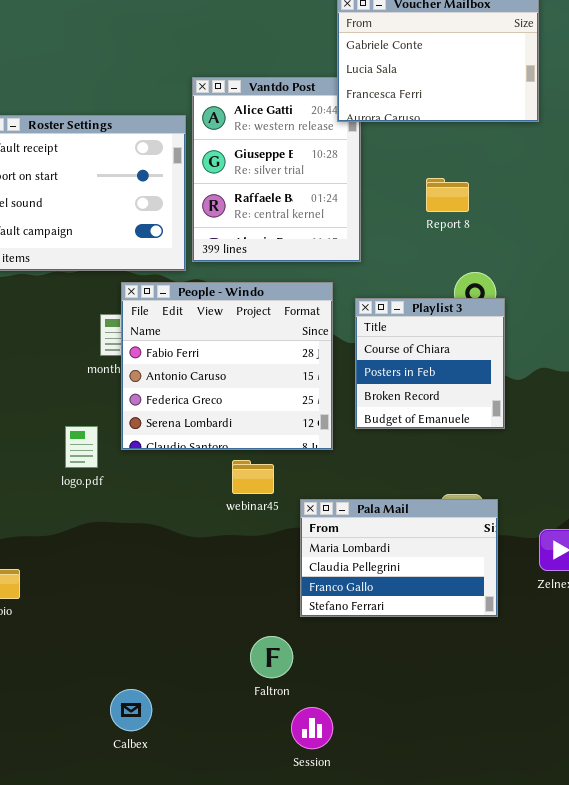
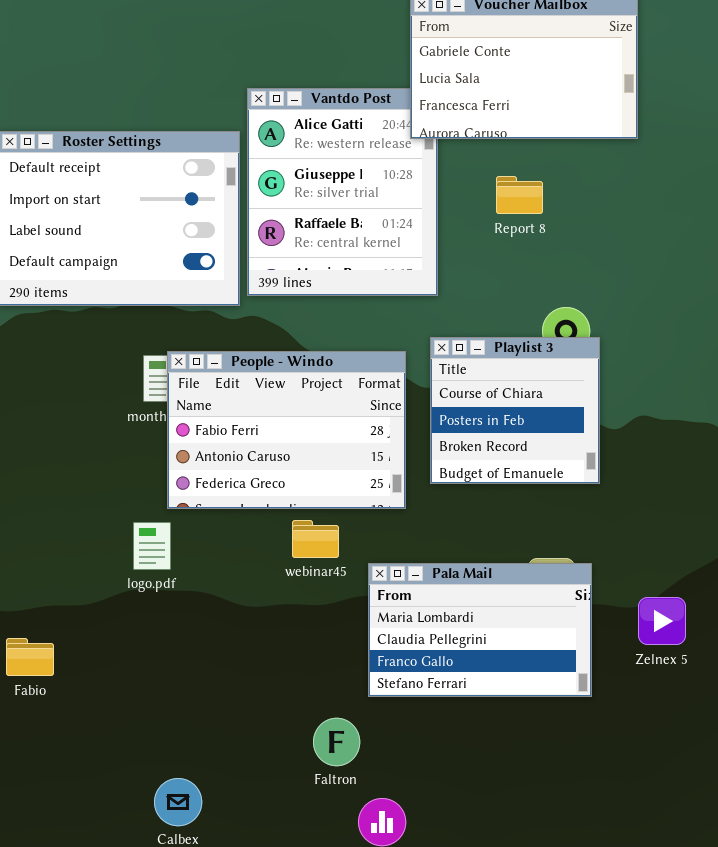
Report 8: [426,178,469,212] -> [496,176,543,214], moved
People - Windo: [121,282,333,450] -> [167,351,406,509], resized
logo.pdf: [65,426,98,468] -> [133,522,171,570], moved

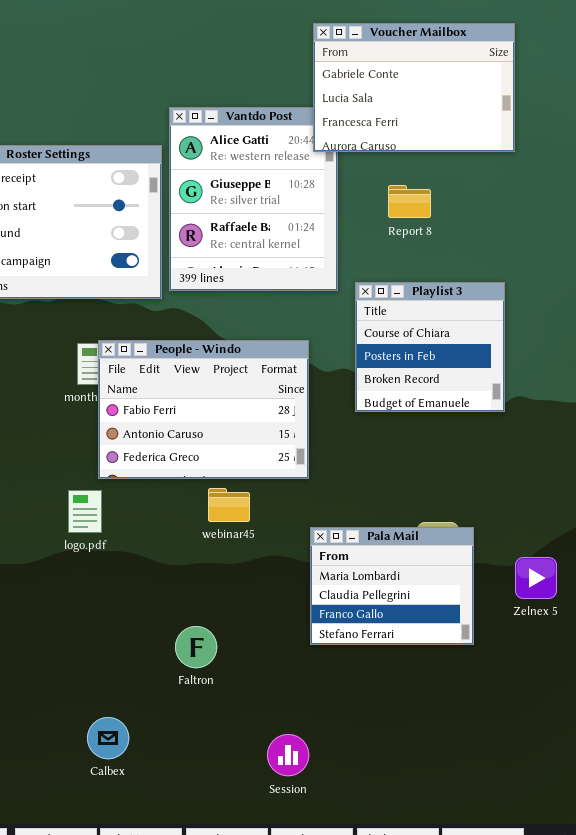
Playlist 3: [430,337,600,484] -> [355,282,505,412], moved
Pala Mail: [368,563,592,697] -> [310,527,474,645], resized
Faltron: [313,718,360,766] -> [175,626,217,668], moved

